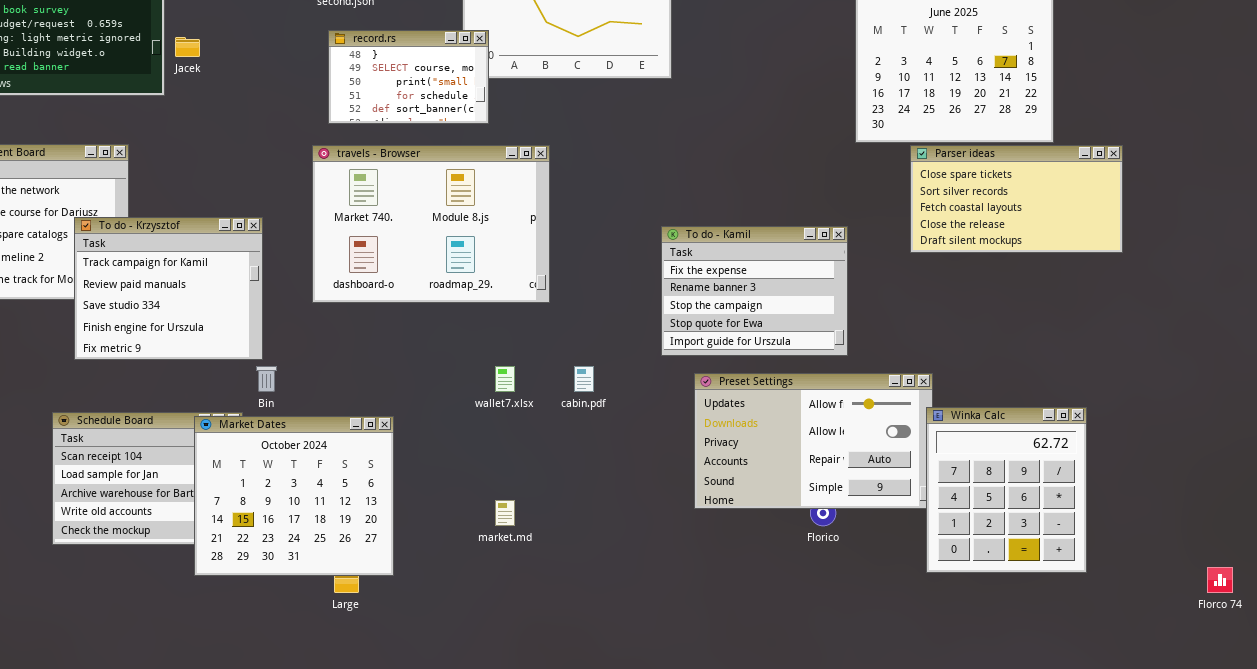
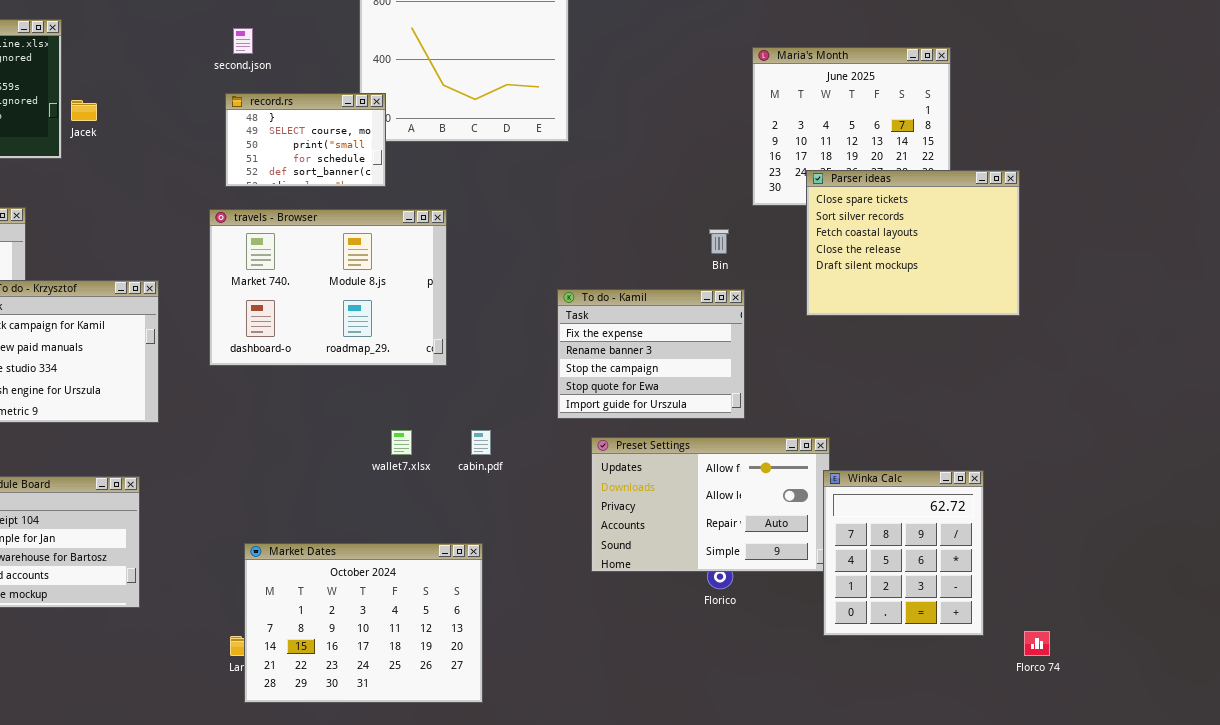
Parser ideas: [910,145,1123,253] -> [806,170,1020,316], resized
Bin: [256,366,277,392] -> [709,229,729,254], moved
Market Dates: [194,416,394,576] -> [244,543,483,703], moved, resized
Florco 74: [1207,567,1233,593] -> [1024,631,1050,656], moved

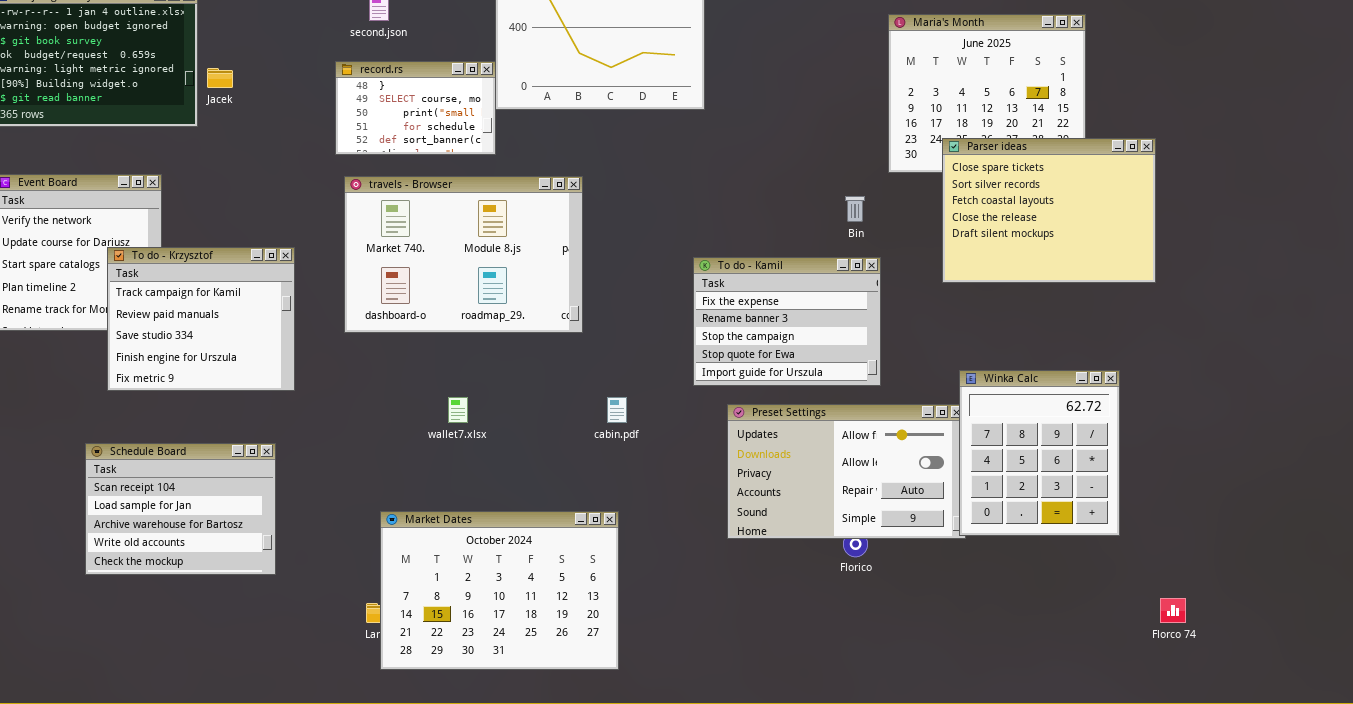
record.rs: [225,93,386,187] -> [335,61,496,155], moved
wallet7.xlsx: [391,430,412,455] -> [448,397,468,423], moved
Winka Calc: [823,470,984,636] -> [959,370,1120,536], moved

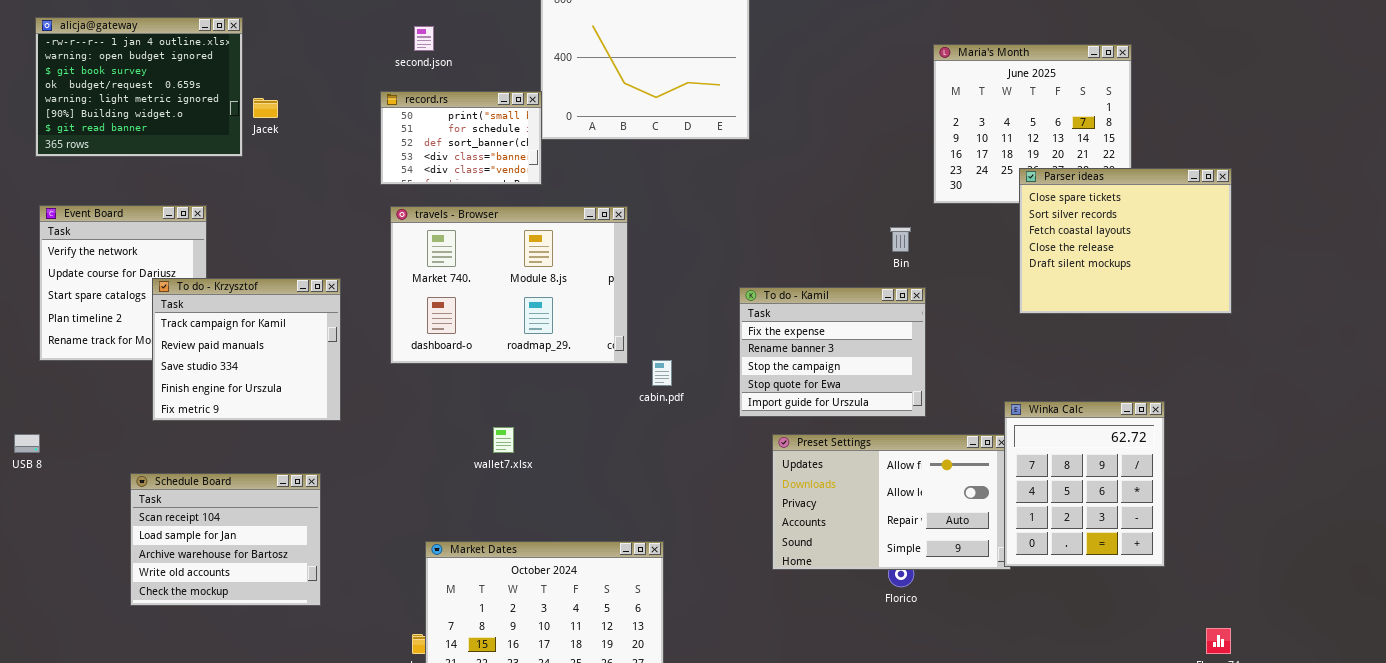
record.rs: [335,61,496,155] -> [380,91,542,185], scrolled down 2 rows
Parser ideas: [942,138,1156,283] -> [1019,168,1232,314], moved
cabin.pdf: [607,397,627,423] -> [652,360,672,386], moved

